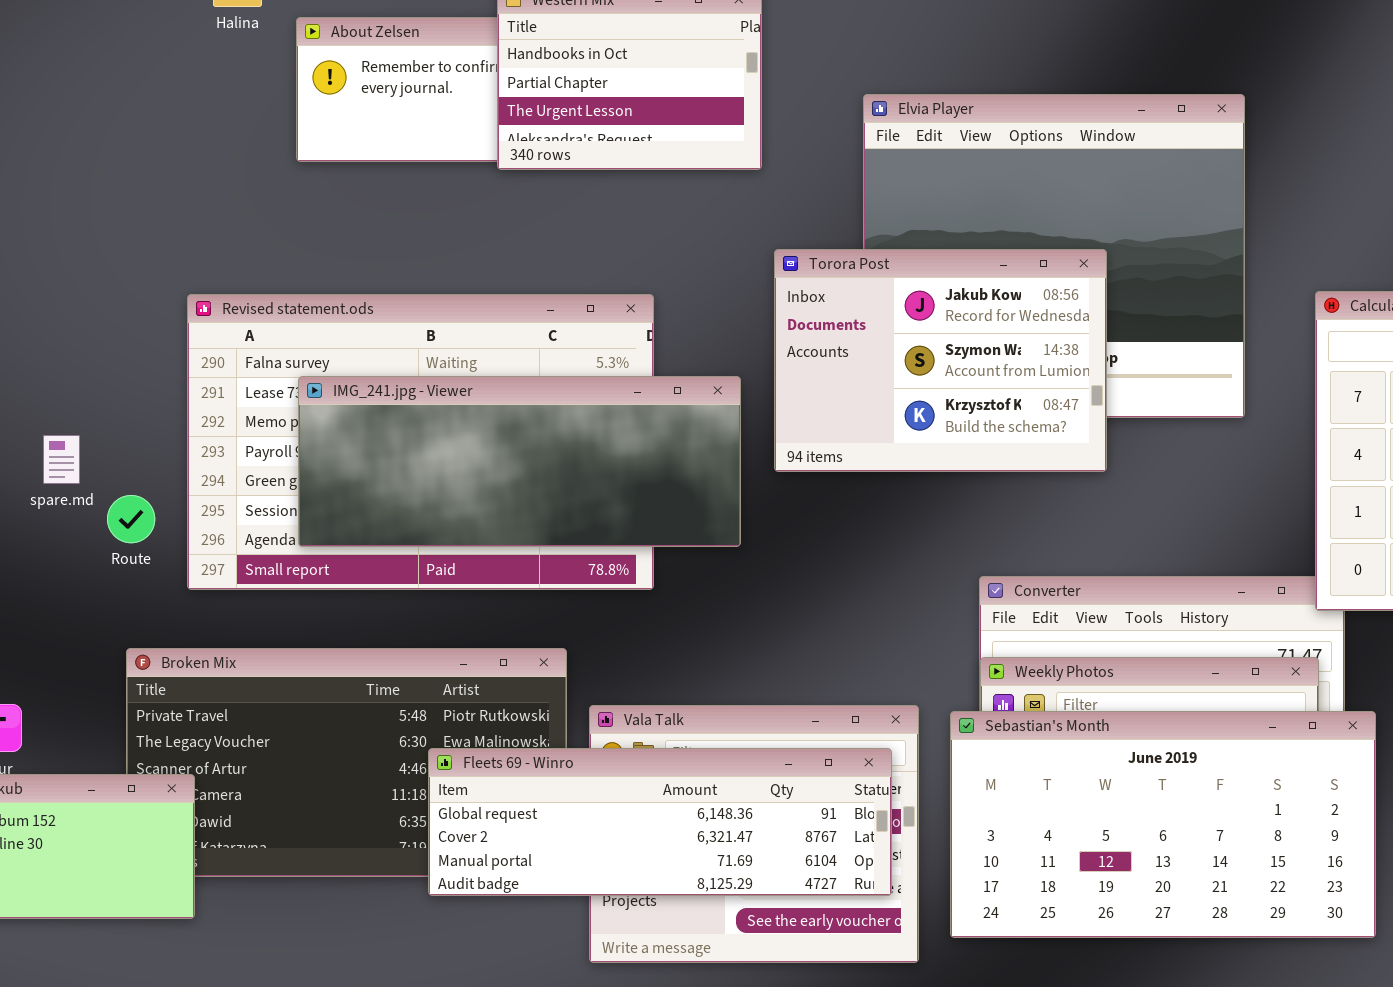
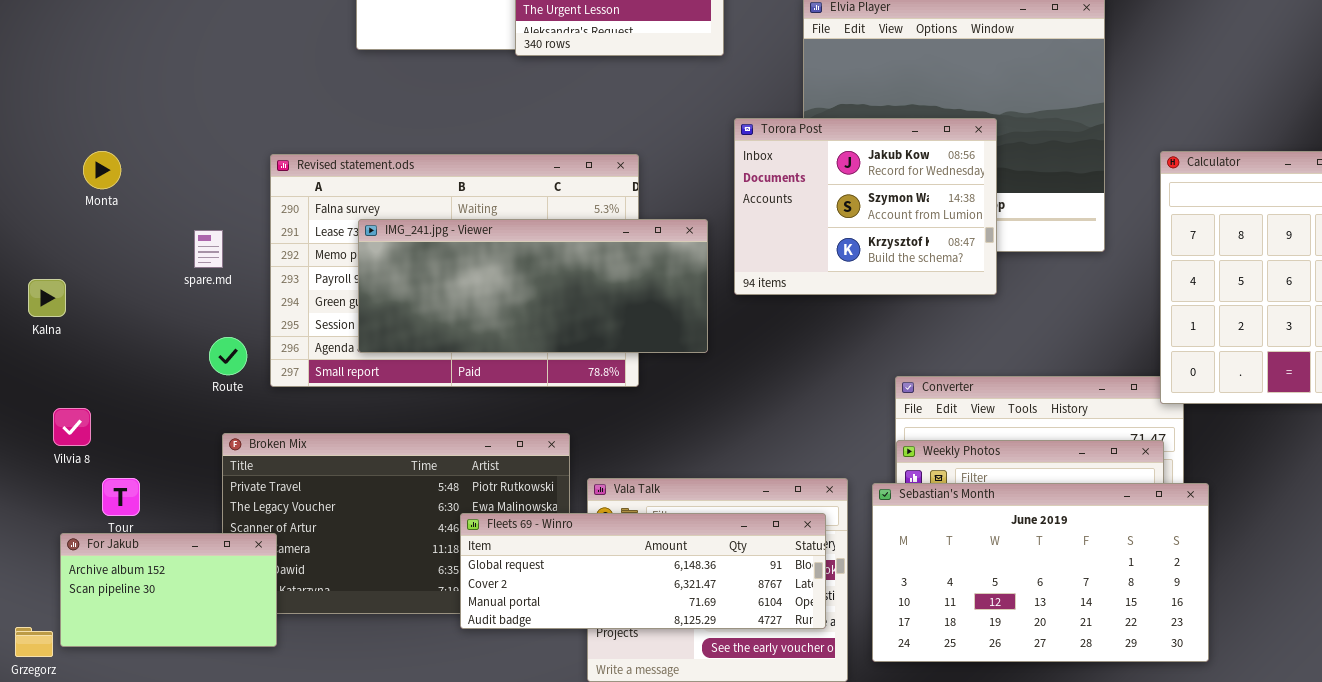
spare.md: [43,435,80,484] -> [194,230,223,268], moved
Route: [107,495,155,543] -> [209,337,247,375], moved

